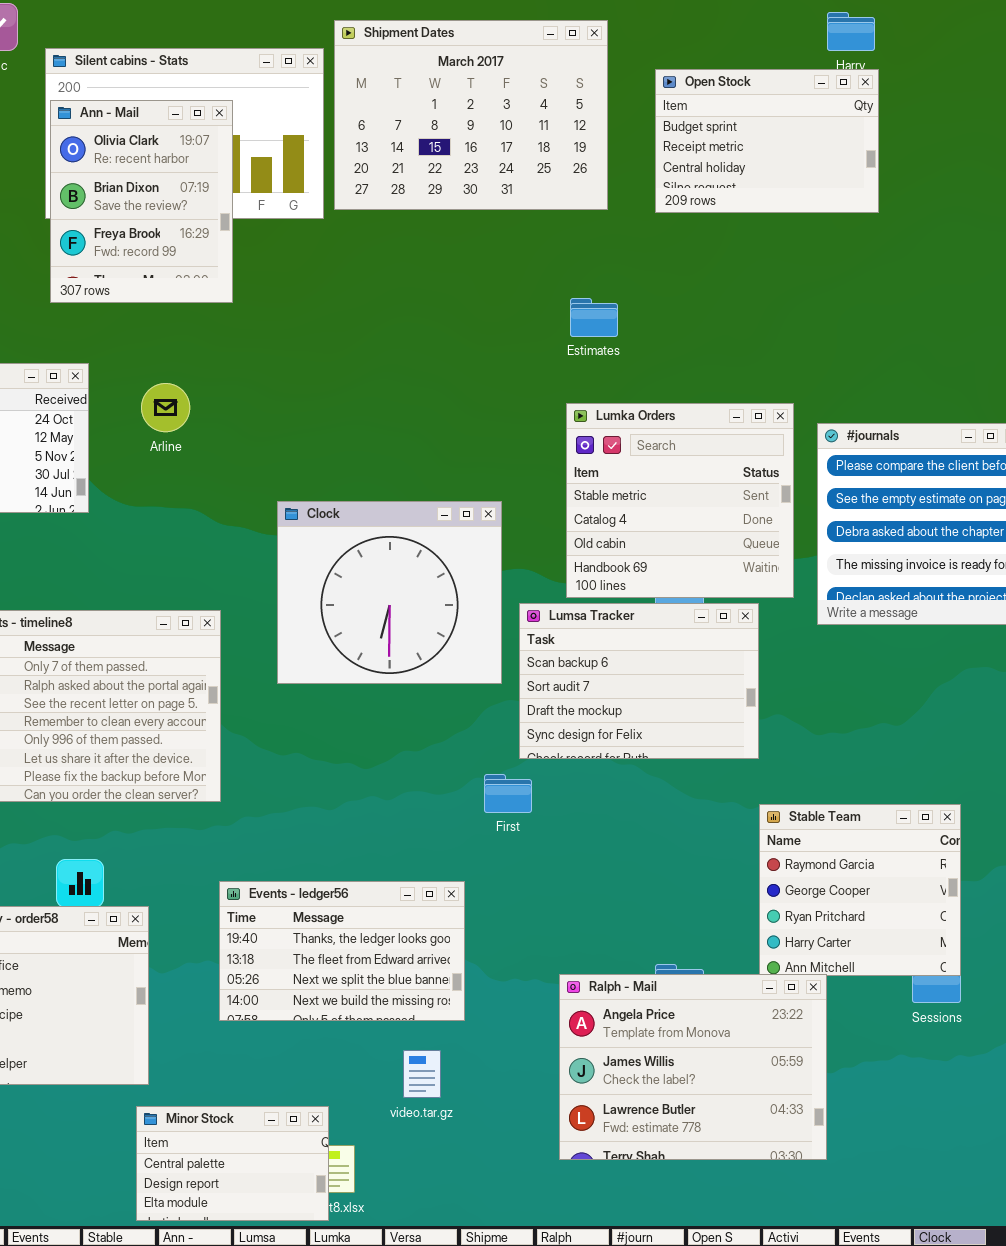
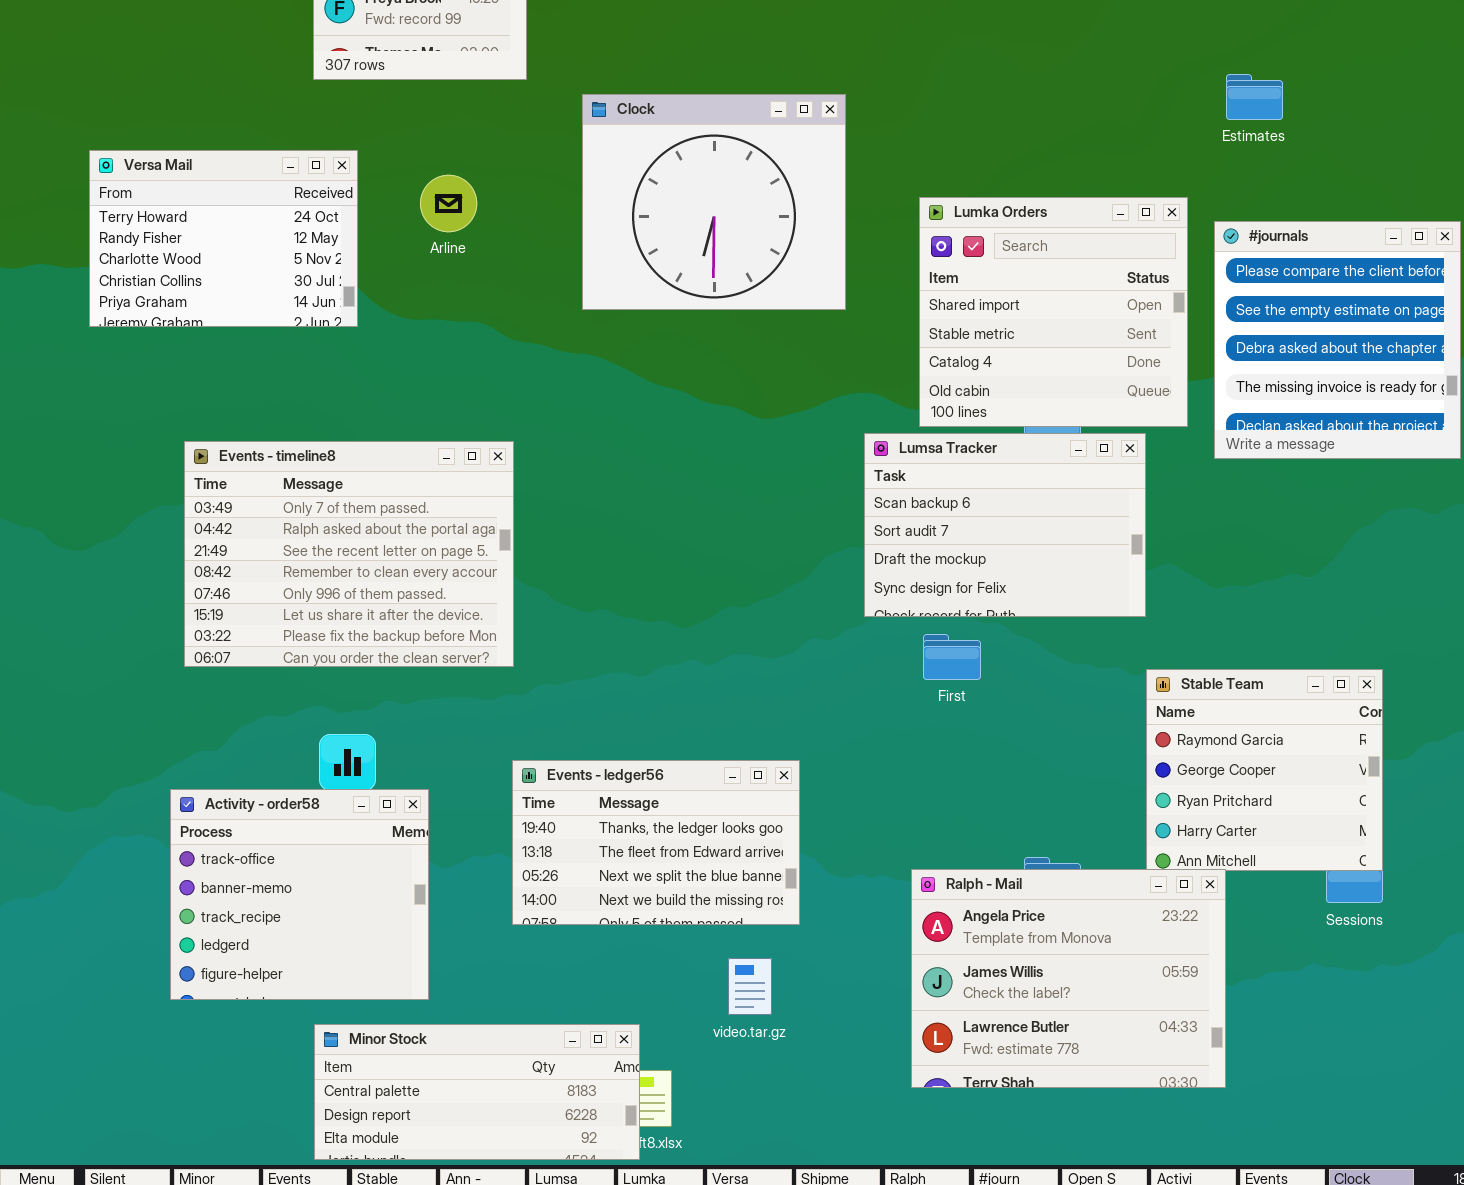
Estimates: [570,298,618,337] -> [1226,74,1283,120], moved
Lumka Orders: [566,403,794,598] -> [919,197,1188,427], scrolled up 1 row
Clock: [277,501,502,684] -> [582,94,846,310], moved
First: [484,774,532,813] -> [923,634,981,680], moved
Minor Stock: [136,1106,329,1221] -> [314,1024,640,1160], resized

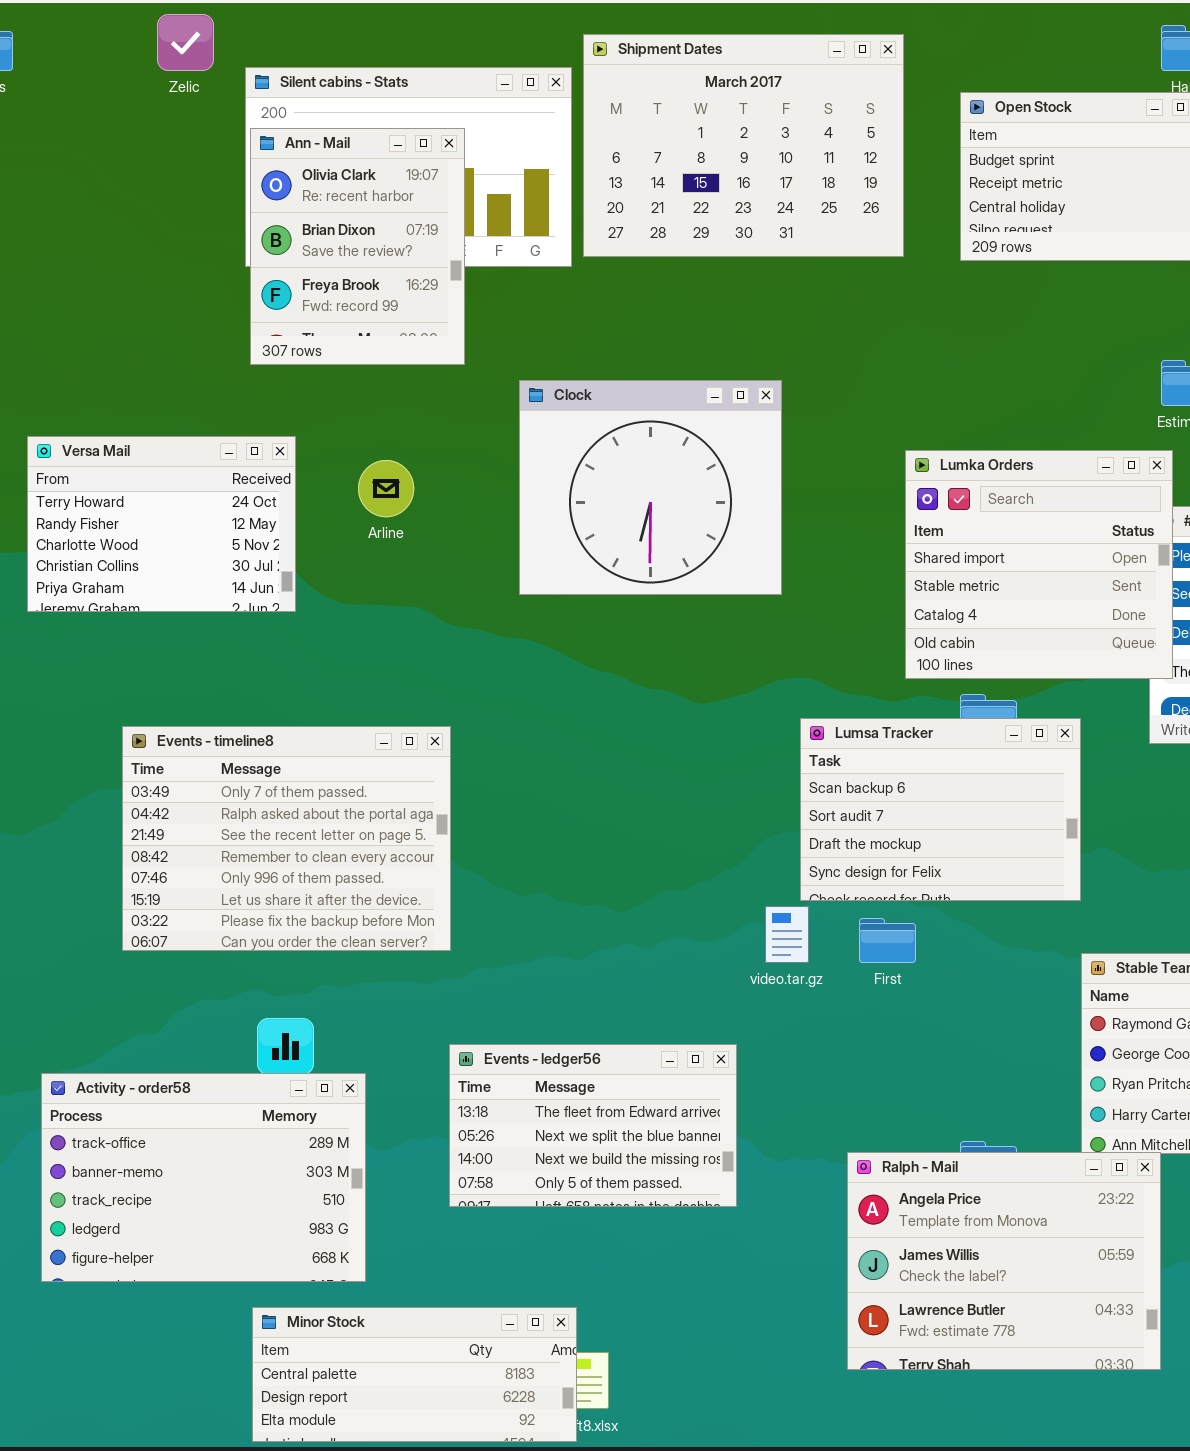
Lumka Orders: [919,197,1188,427] -> [905,450,1173,679], moved
Events - ledger56: [512,760,800,925] -> [449,1044,737,1207], scrolled down 1 row
Activity - order58: [170,789,429,1000] -> [41,1073,366,1282], resized
video.tar.gz: [728,958,772,1015] -> [765,906,809,963], moved

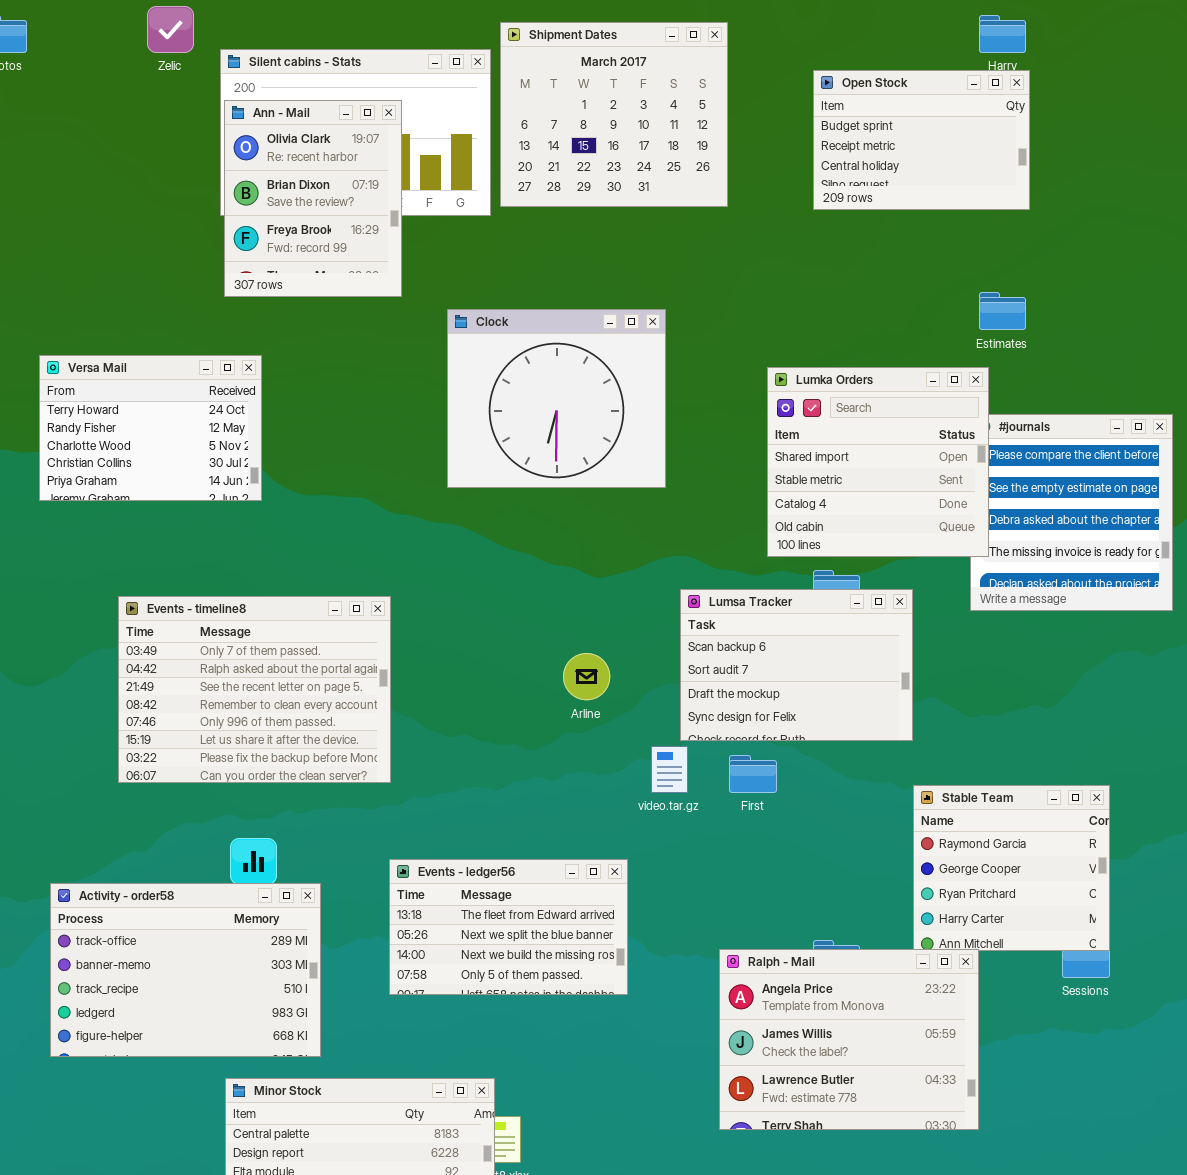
Shipment Dates: [583,34,904,257] -> [500,22,728,207], resized
Arline: [358,460,414,517] -> [563,653,610,700], moved

